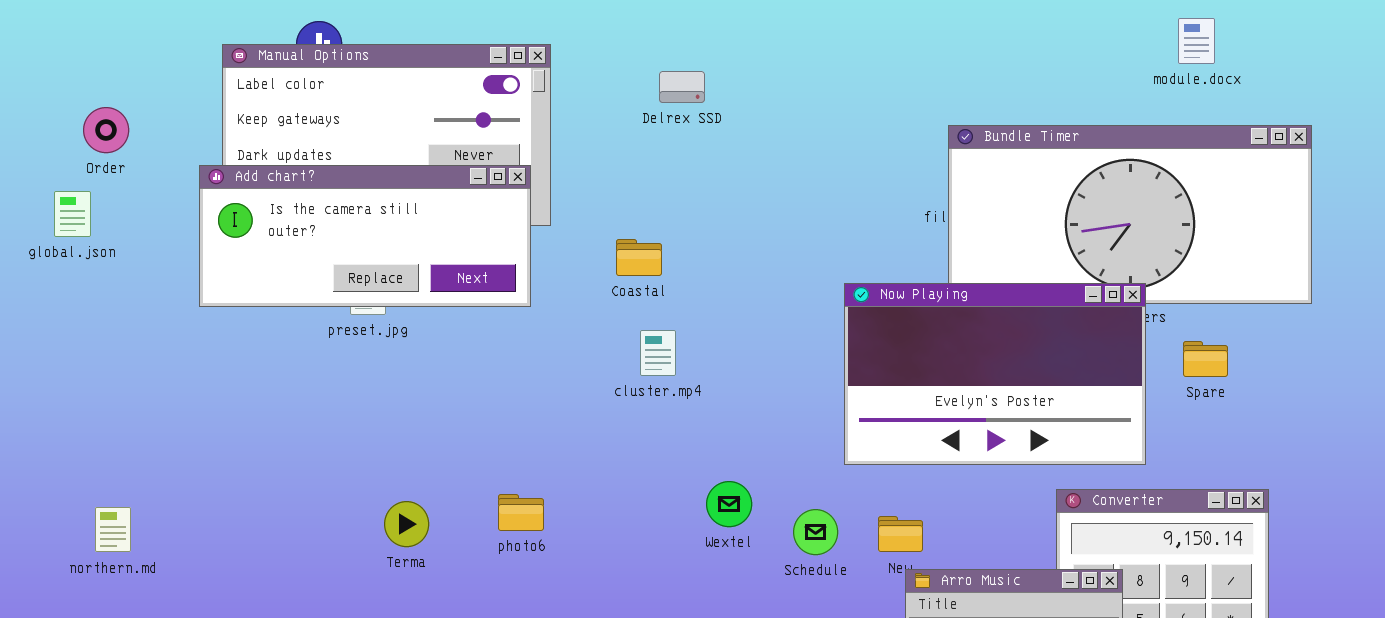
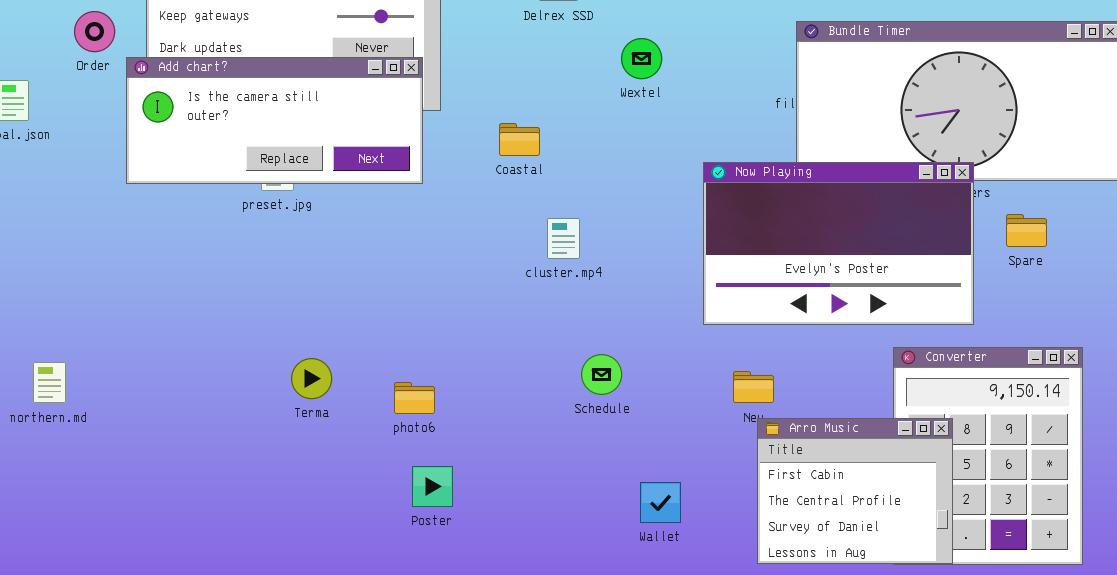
Order: [83,107,129,153] -> [74,11,115,52], moved
cluster.mp4: [640,330,676,376] -> [547,218,580,259], moved
Wextel: [706,481,752,527] -> [621,38,662,79], moved
photo6: [498,494,544,531] -> [394,382,435,414], moved
Schedule: [793,509,838,555] -> [581,354,622,395], moved

